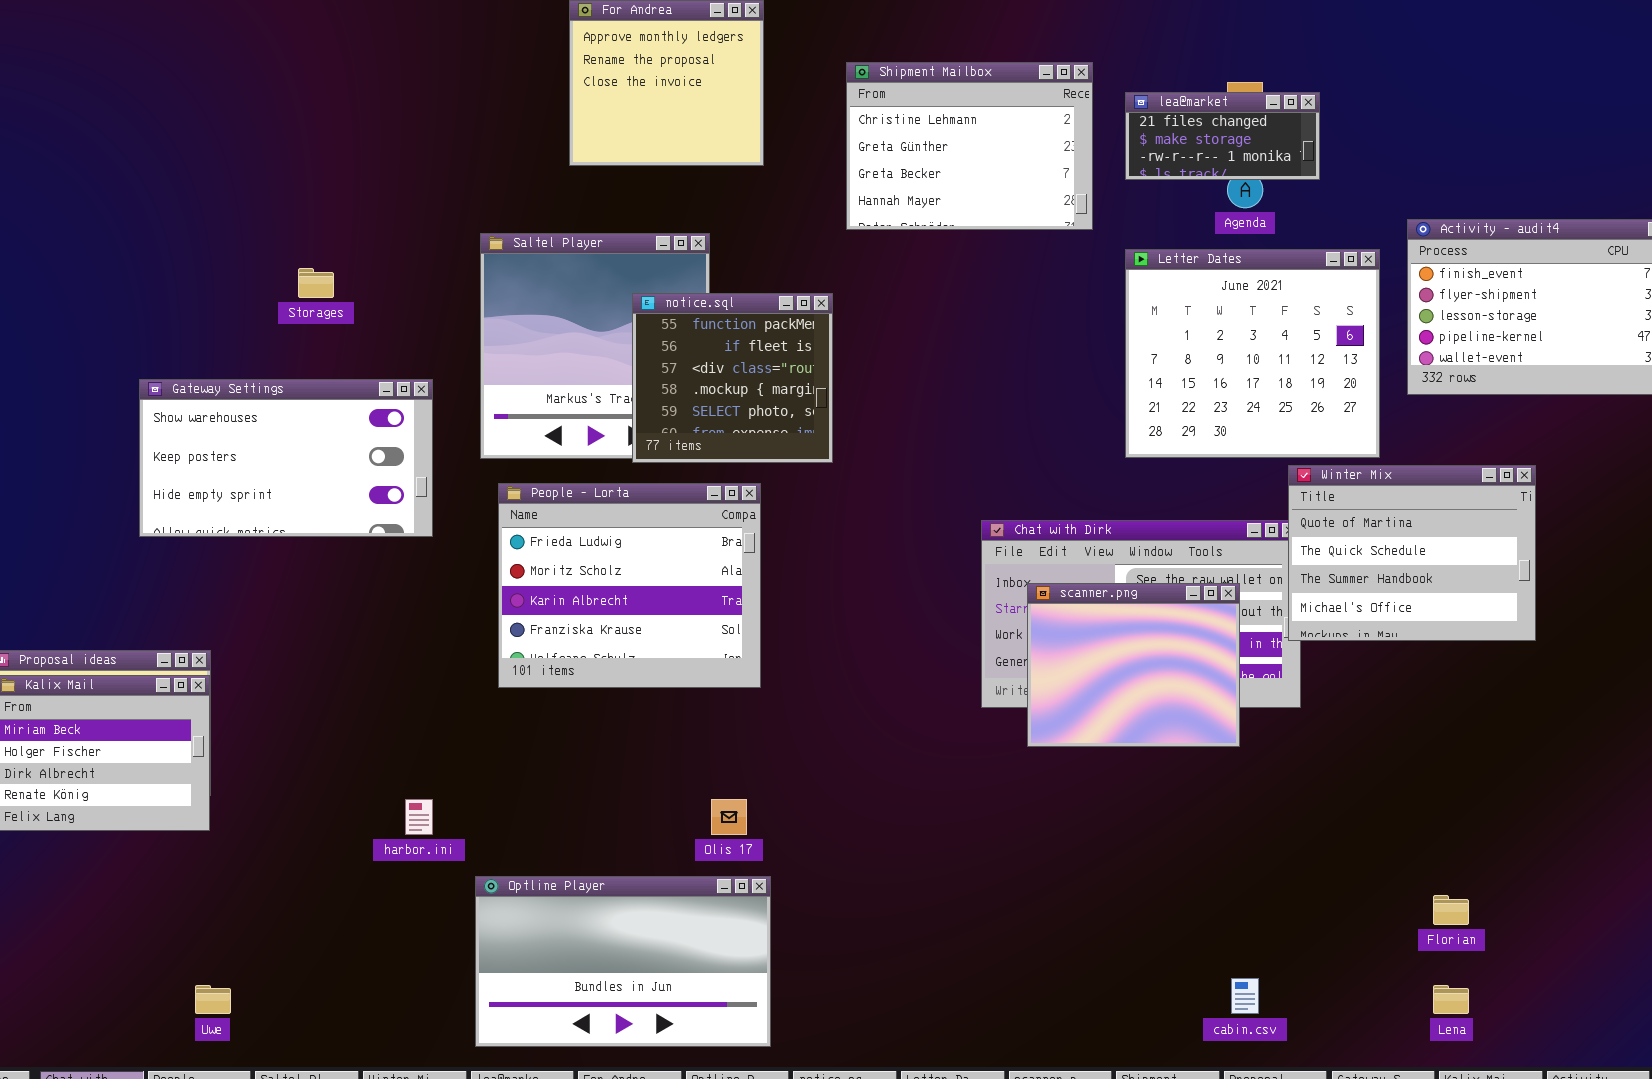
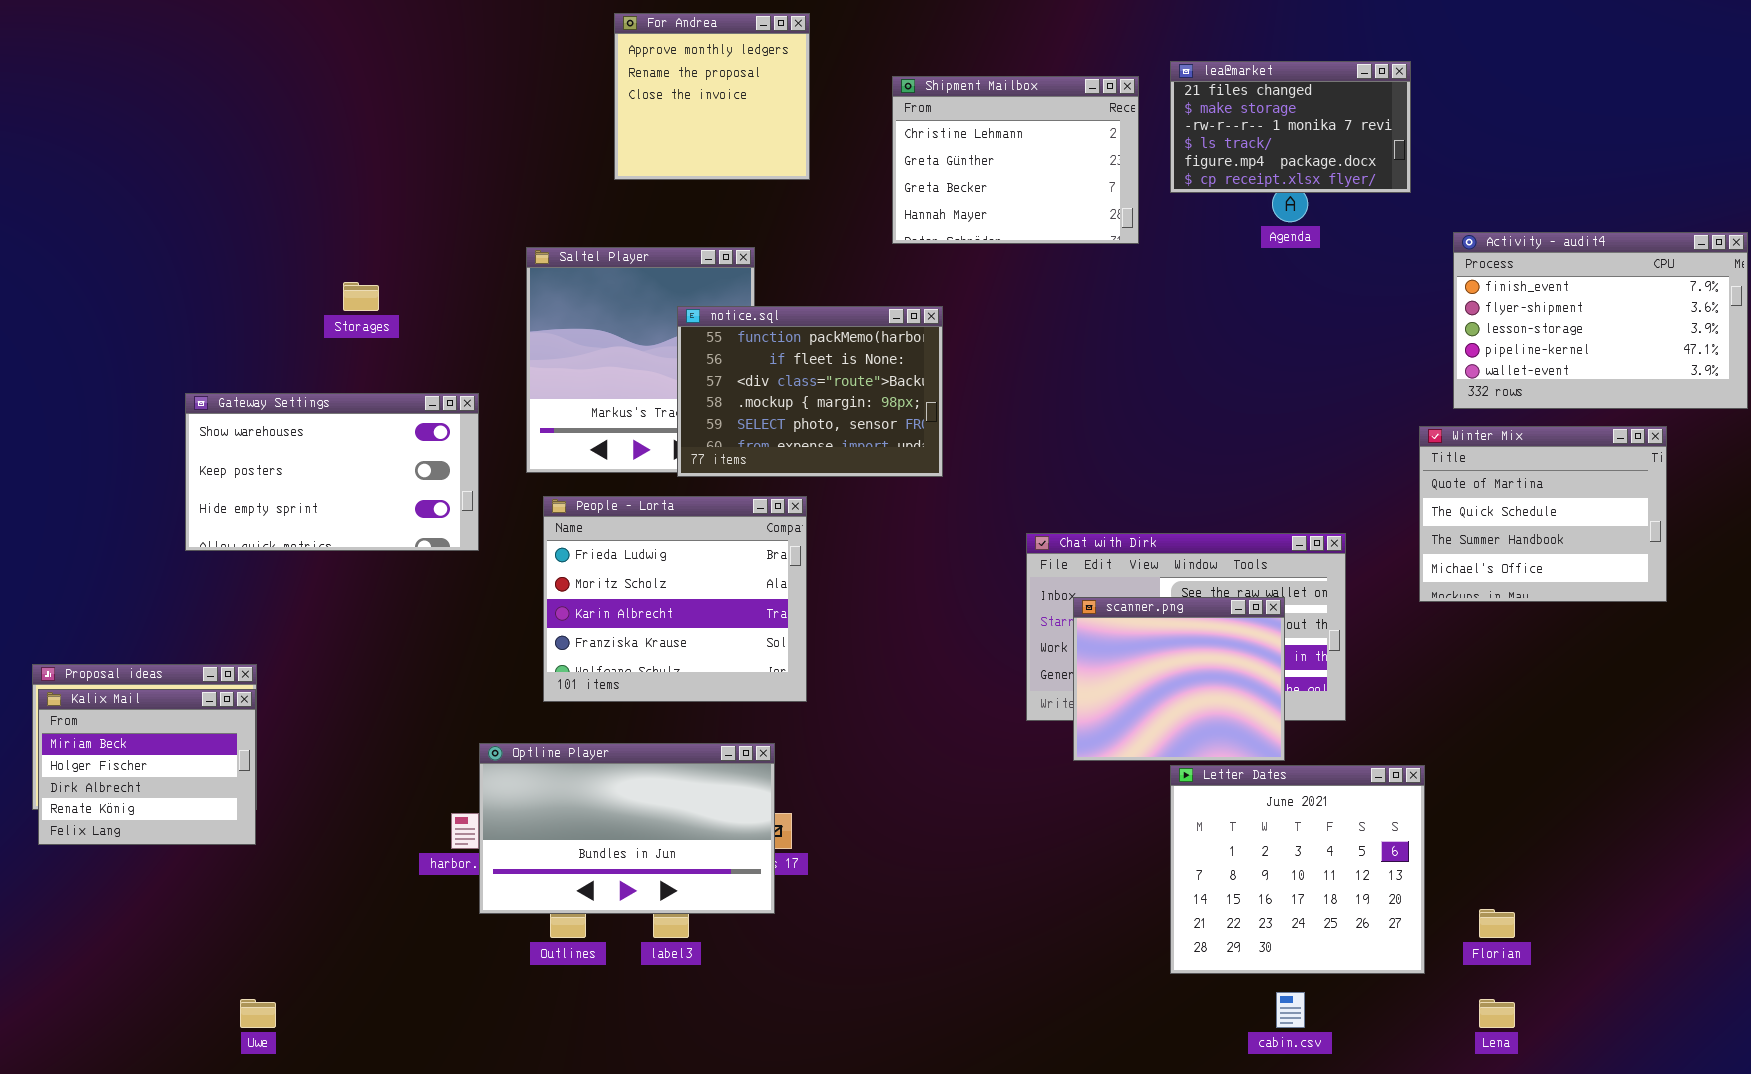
lea@market: [1125,92,1320,180] -> [1170,61,1411,193], resized
Letter Dates: [1125,249,1380,458] -> [1170,765,1425,974], moved
notice.sql: [632,293,833,463] -> [677,306,943,477], resized
Winter Mix: [1288,465,1536,641] -> [1419,426,1667,602], moved
Optline Player: [475,876,771,1047] -> [479,743,775,914], moved

